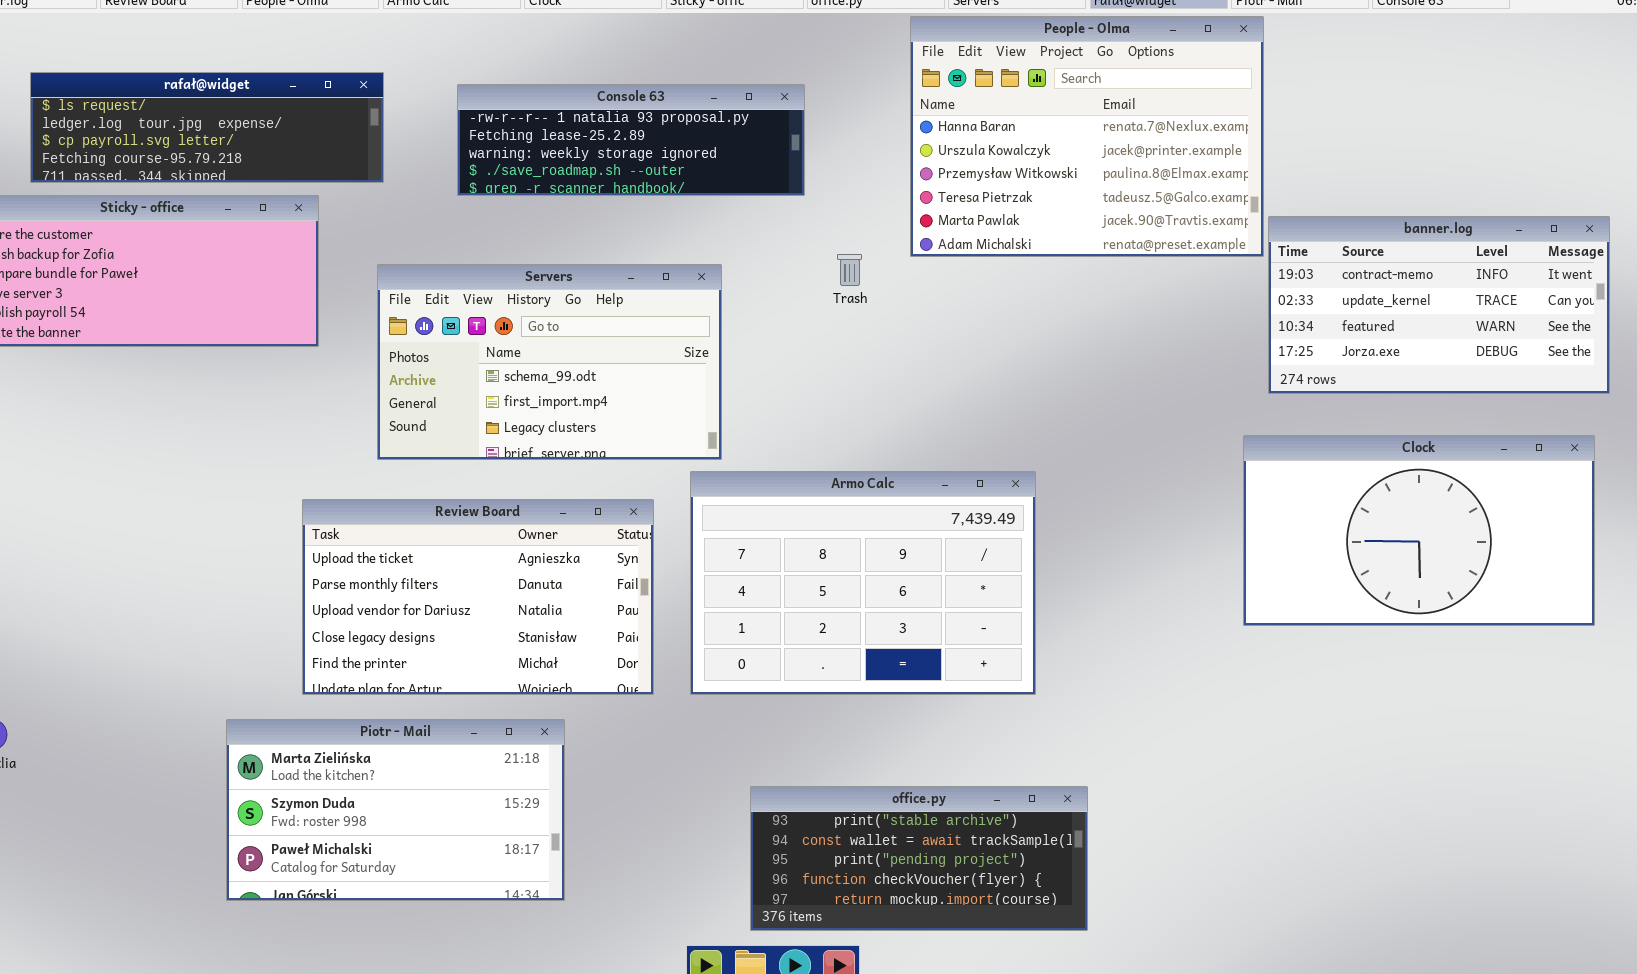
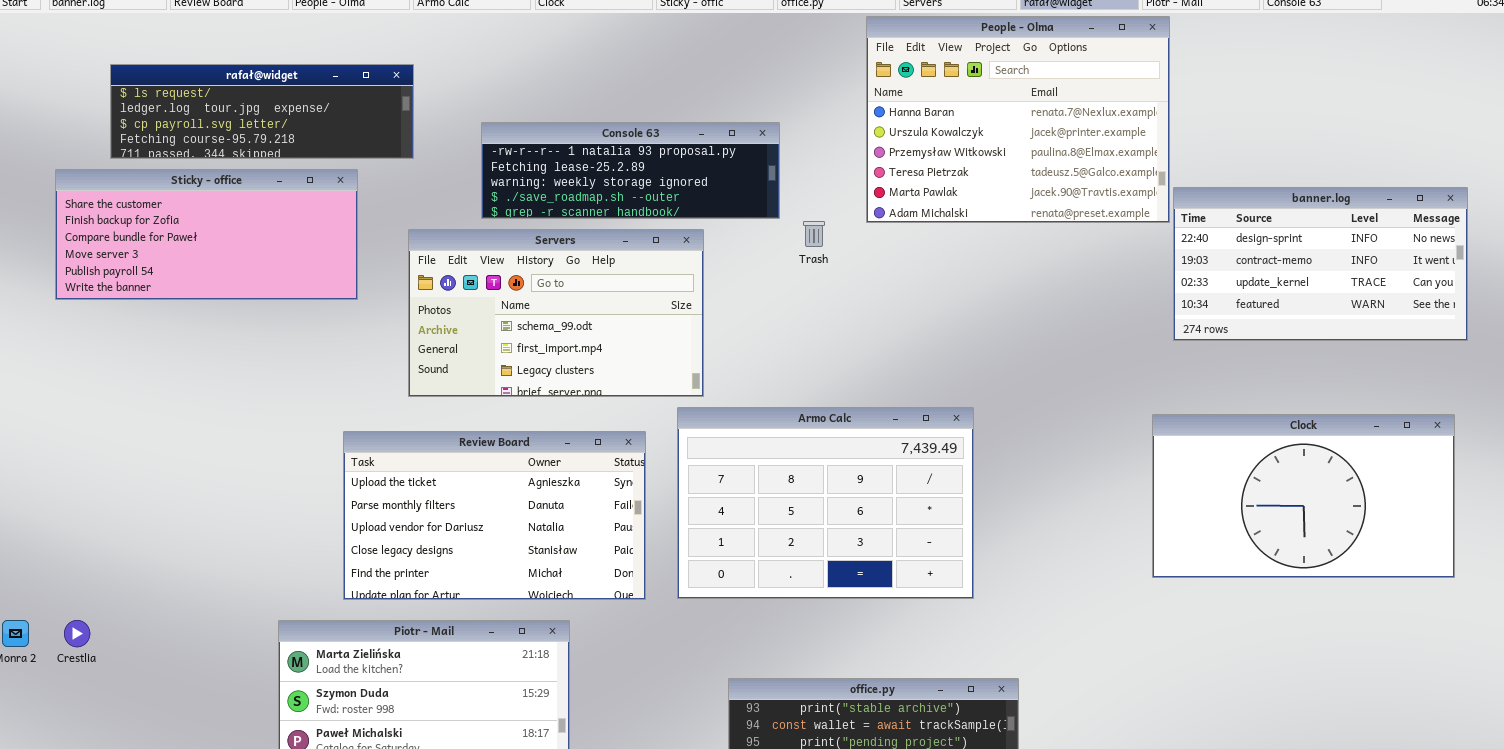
Console 63: [457,84,805,196] -> [481,122,780,219], moved
banner.log: [1268,216,1610,394] -> [1173,187,1468,341], scrolled up 1 row
Clock: [1243,435,1595,626] -> [1152,414,1455,578], moved

